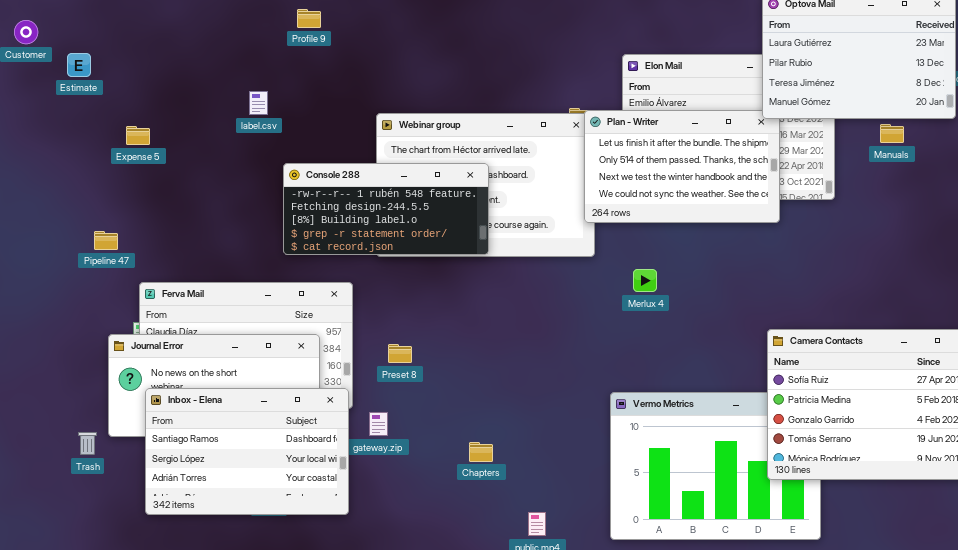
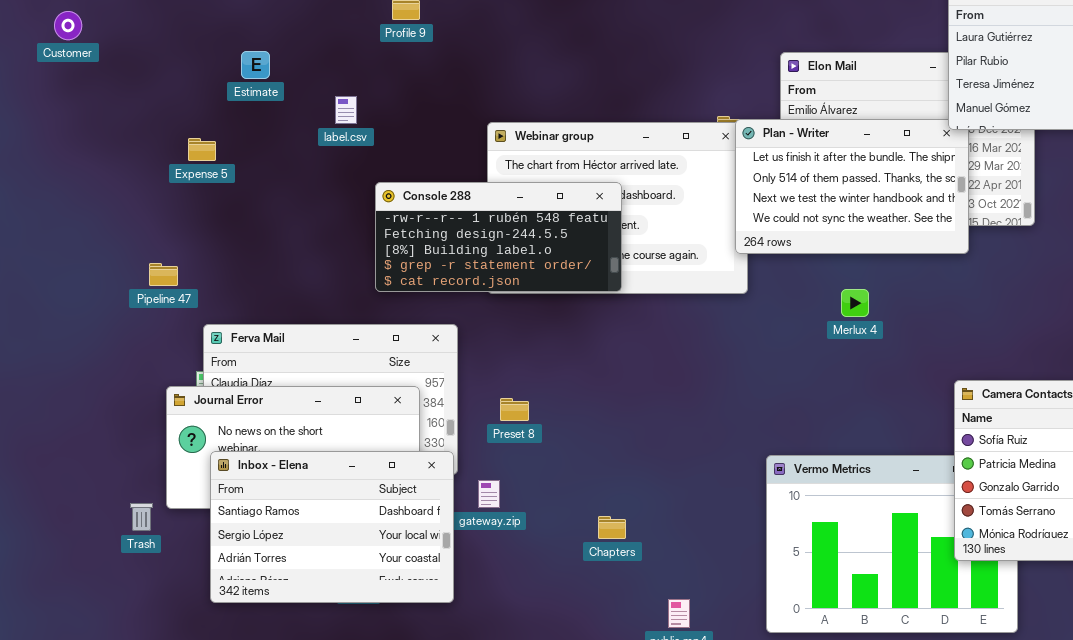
Estimate: [67,53,91,77] -> [241,51,270,79], moved
Merlux 4: [633,269,657,292] -> [841,289,869,317], moved

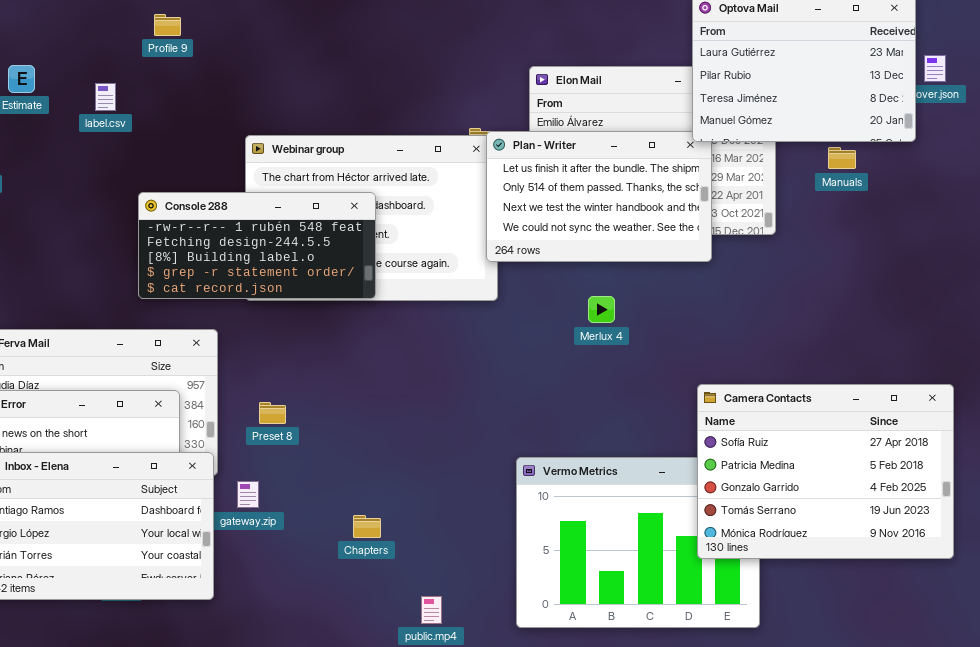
label.csv: [335,96,357,124] -> [95,83,116,111], moved

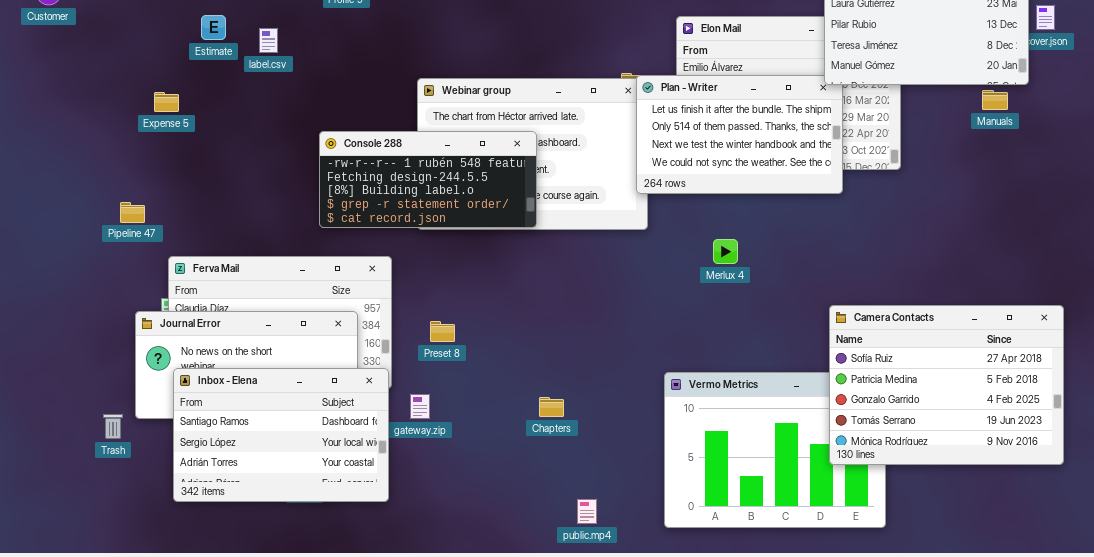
label.csv: [95,83,116,111] -> [259,28,278,53], moved
Manuals: [828,147,856,169] -> [982,90,1008,110], moved
Merlux 4: [588,296,615,323] -> [713,239,738,264], moved
Chapters: [353,515,381,538] -> [539,397,564,417], moved

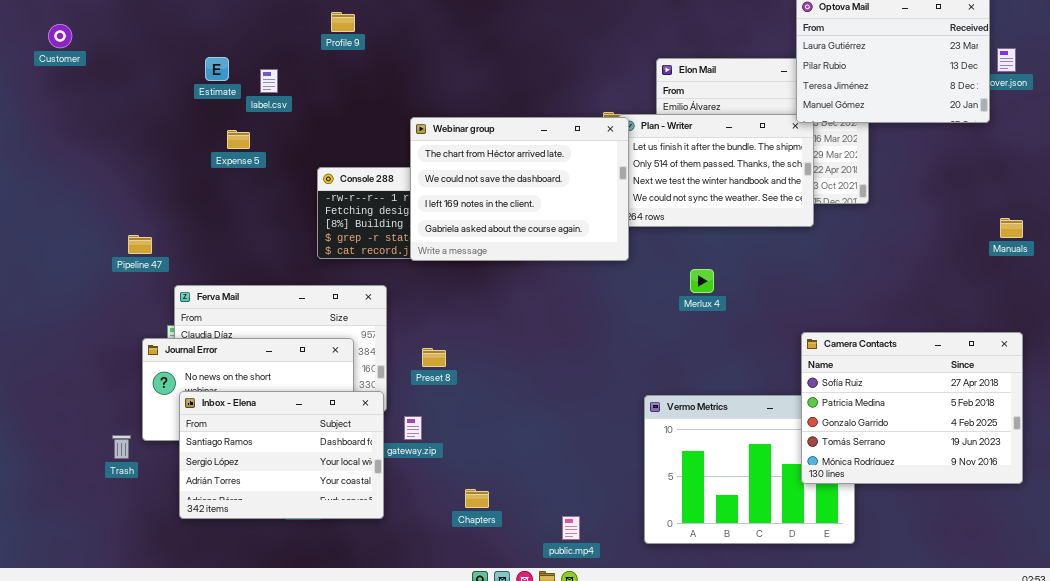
Webinar group: [417,78,648,230] -> [410,117,629,261], raised
Manuals: [982,90,1008,110] -> [1000,218,1023,238], moved
Expense 5: [154,92,179,112] -> [227,130,250,149], moved
Chapters: [539,397,564,417] -> [465,489,489,508], moved

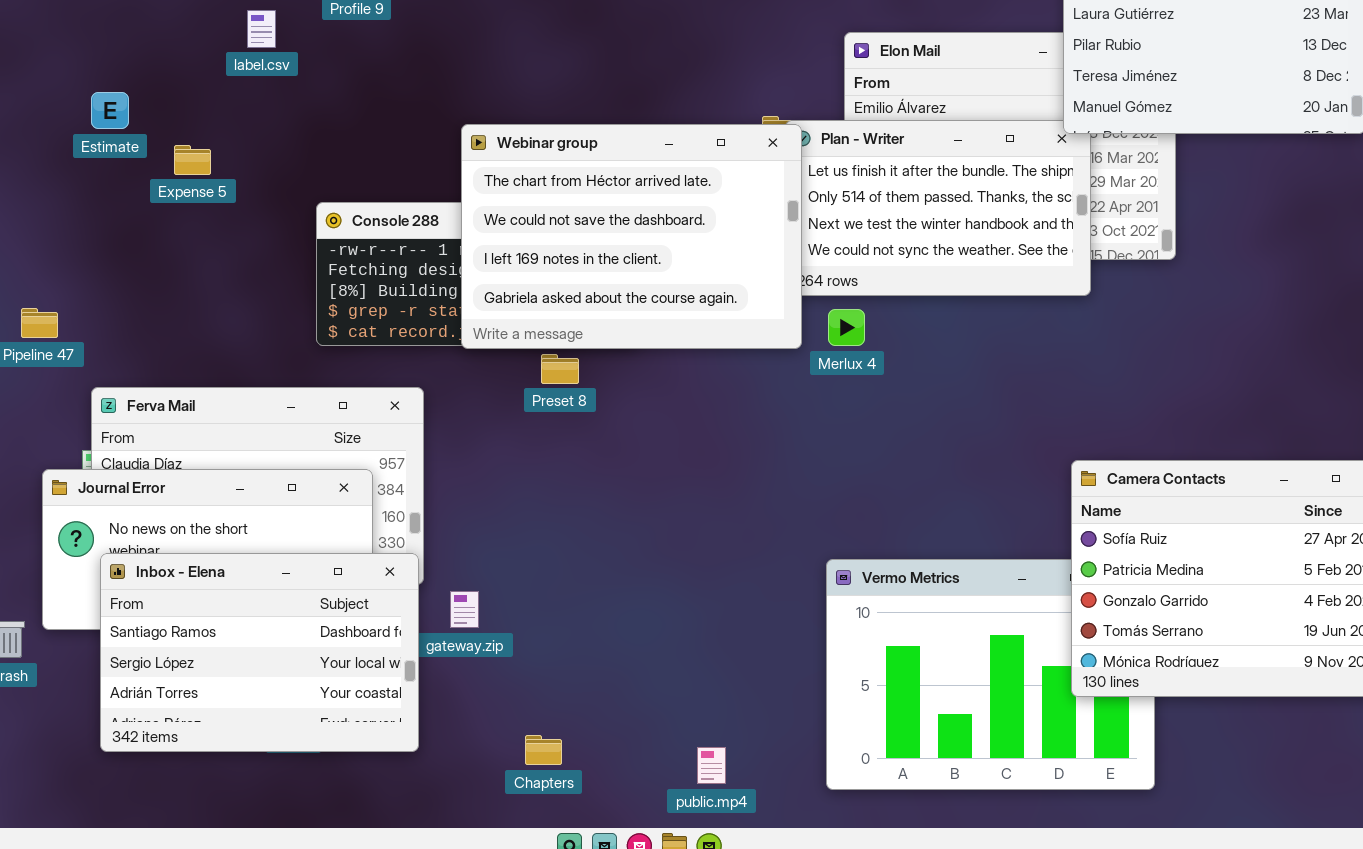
Estimate: [205,57,229,81] -> [91,92,129,129], moved
label.csv: [260,69,278,93] -> [247,10,276,48], moved
Merlux 4: [690,269,714,293] -> [828,309,865,346], moved
Preset 8: [422,348,446,367] -> [541,354,579,384], moved
Chapters: [465,489,489,508] -> [525,735,562,765], moved

